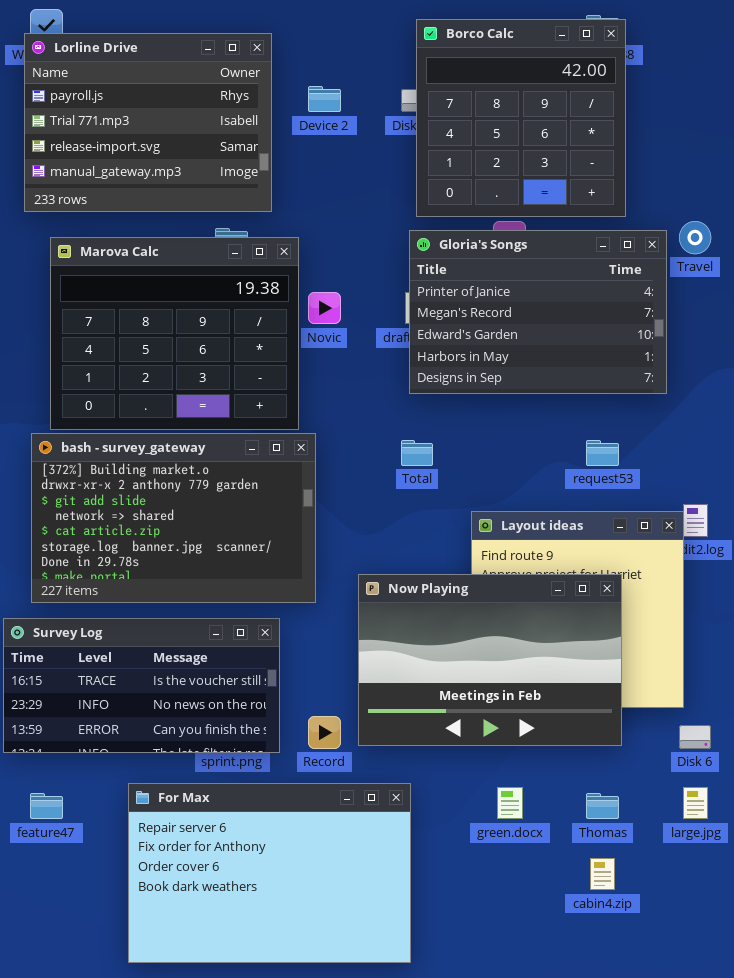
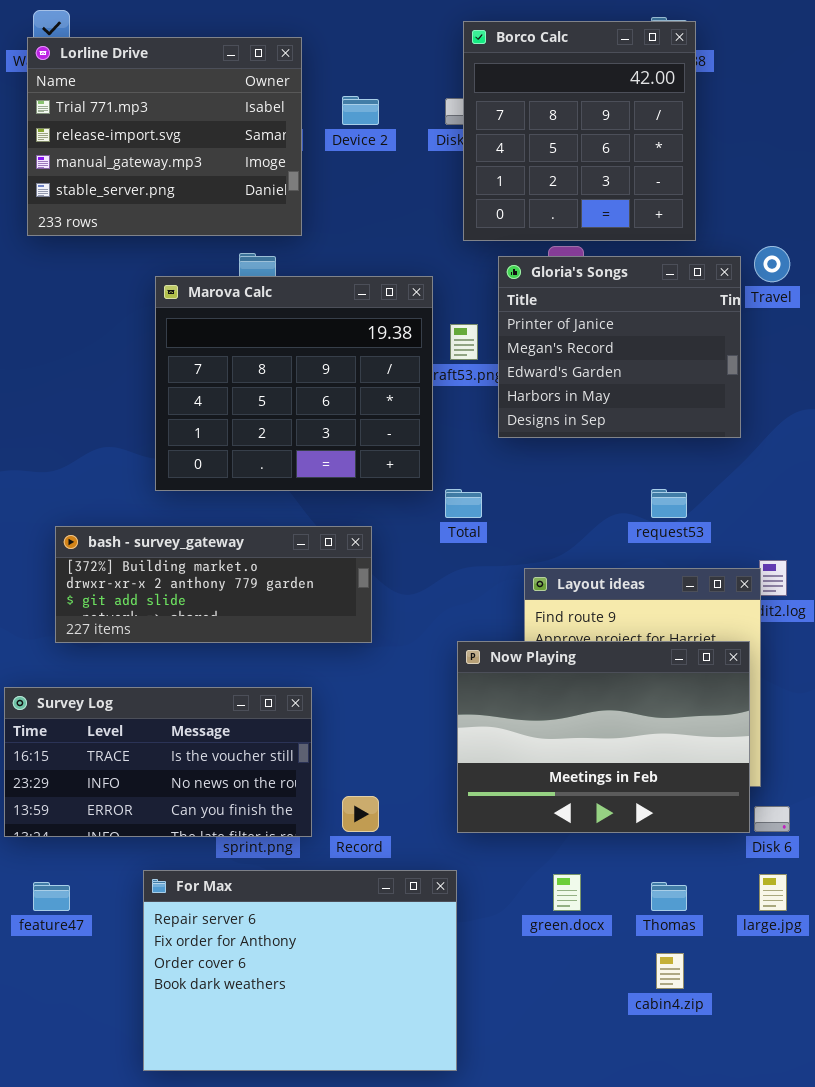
Lorline Drive: [24,33,272,212] -> [27,37,302,236], scrolled down 1 row
Gloria's Songs: [409,230,667,394] -> [498,256,741,438], resized
Marova Calc: [50,237,299,430] -> [155,276,433,491], moved
bash - survey_gateway: [31,433,316,603] -> [55,526,372,643], moved, resized
Now Playing: [358,574,622,746] -> [457,641,750,833], moved

